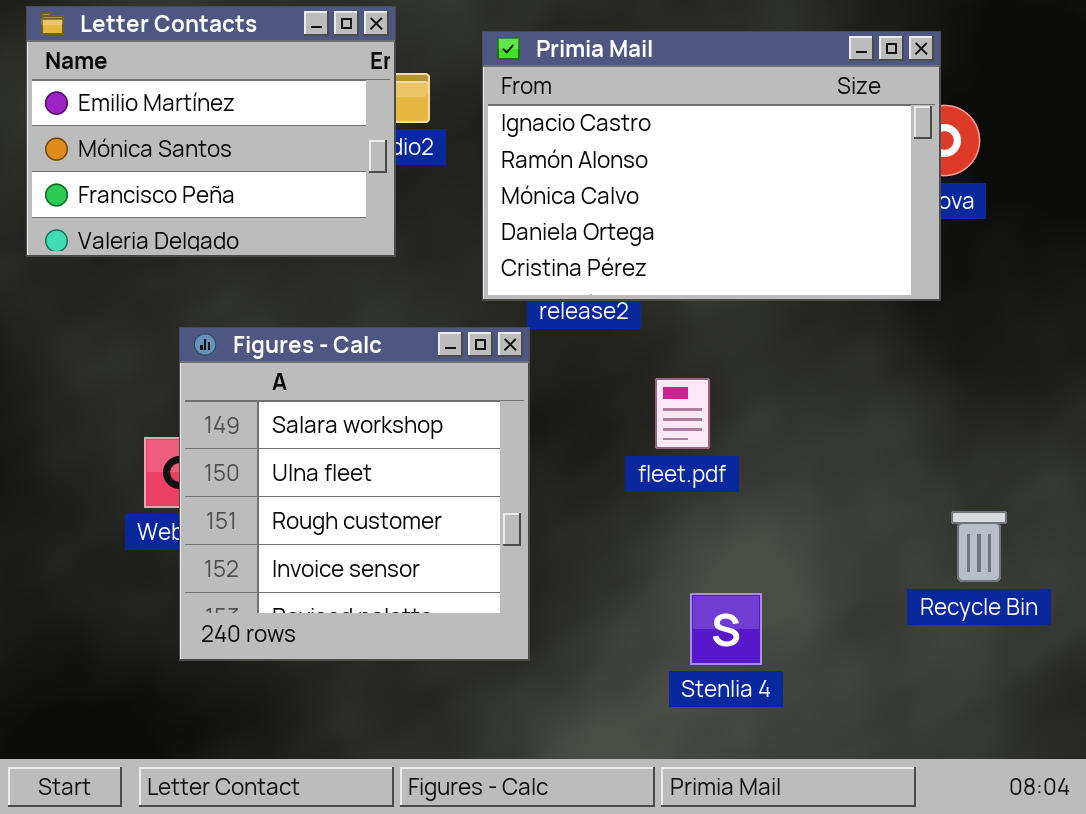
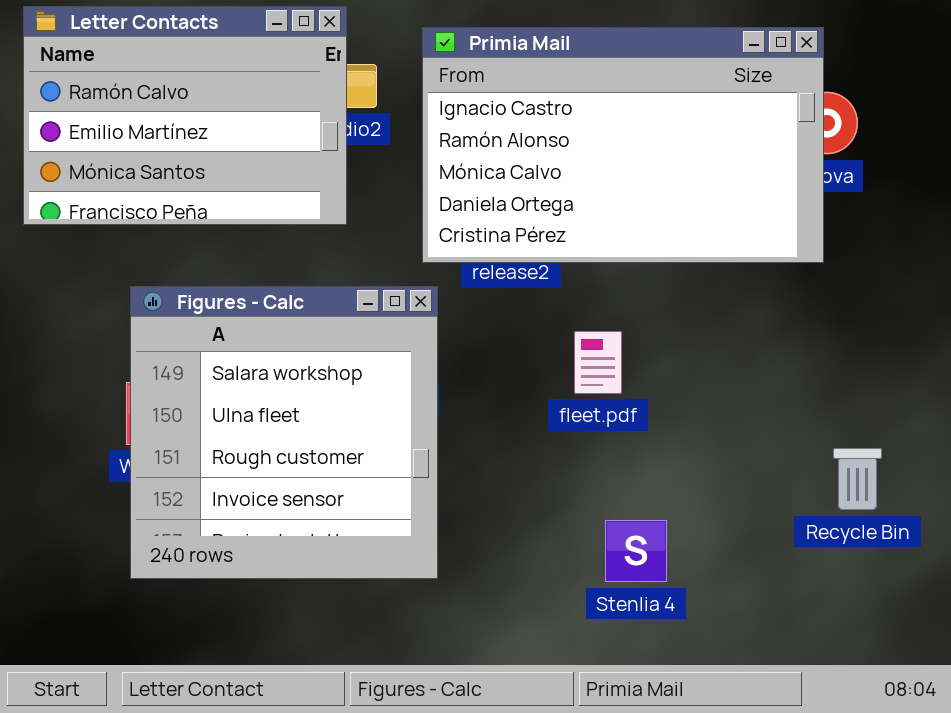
Letter Contacts: [26,6,396,257] -> [23,6,347,225], scrolled up 1 row
Figures - Calc: [179,327,530,661] -> [130,286,438,579], moved

